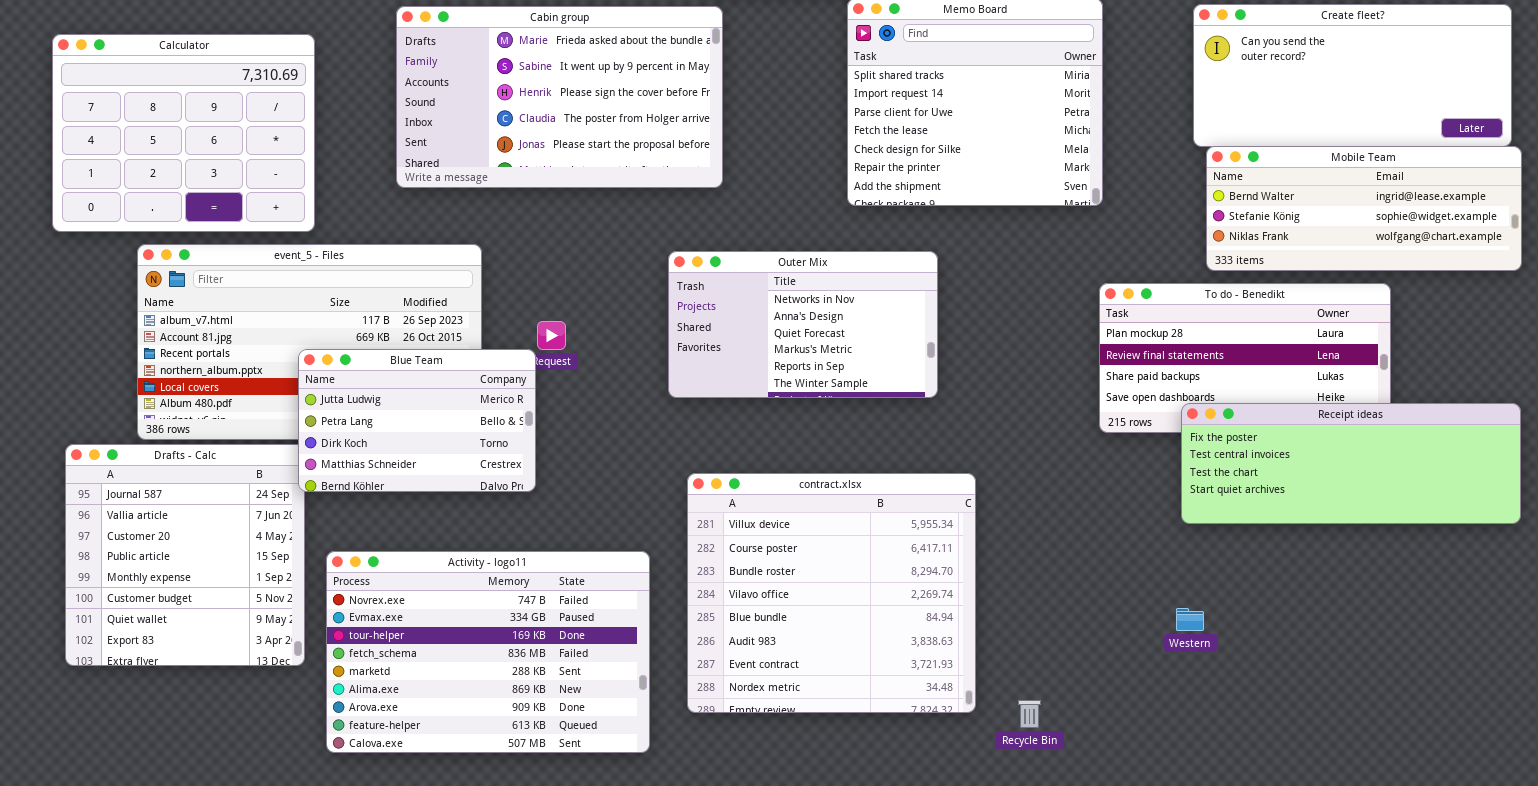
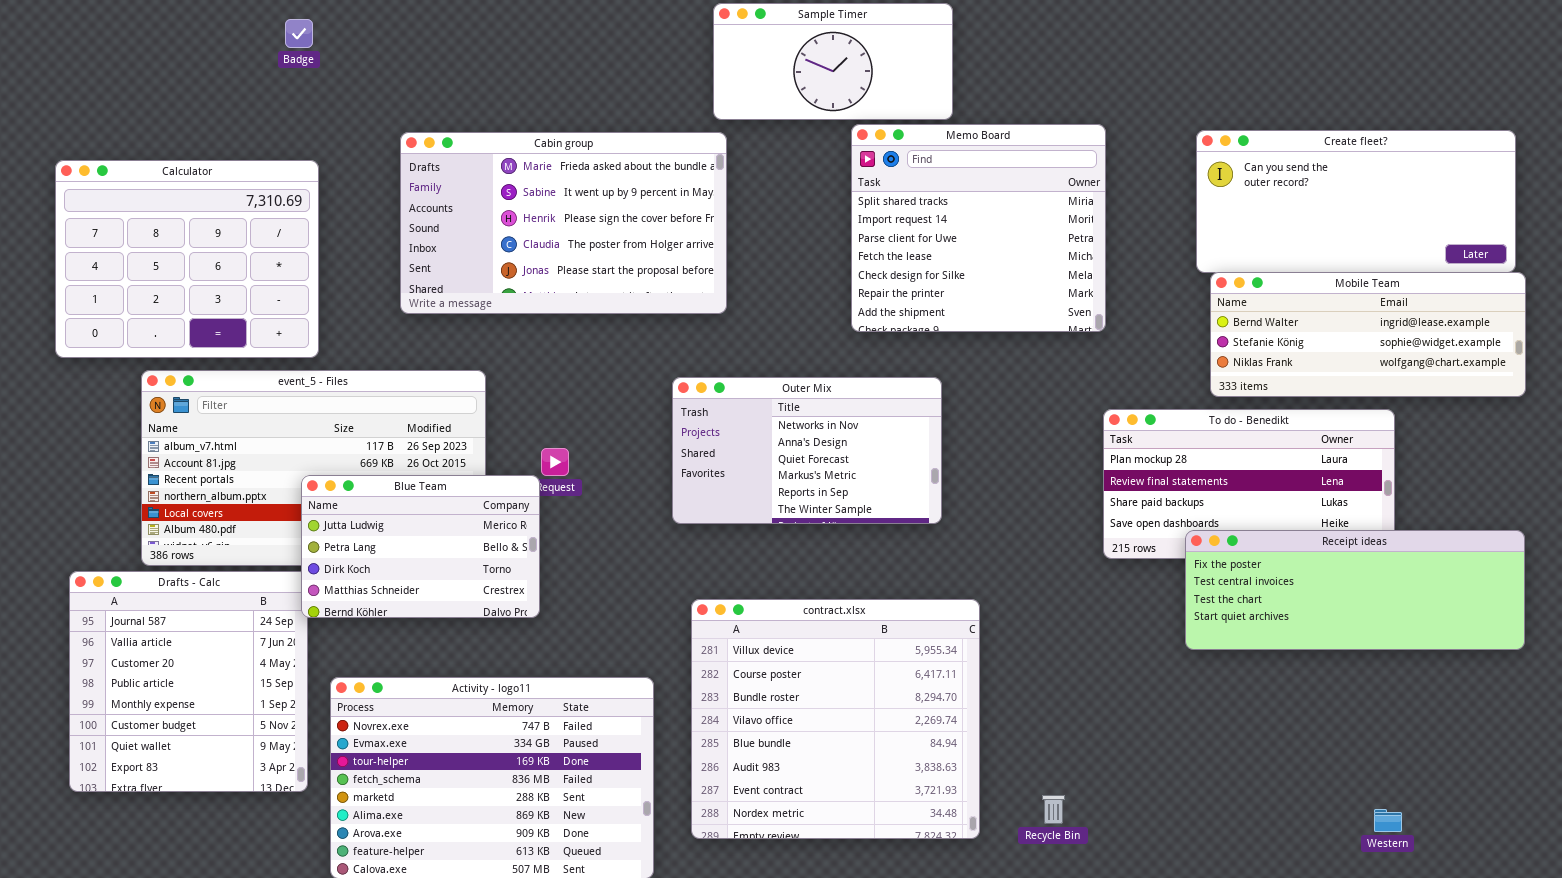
Western: [1176,608,1204,631] -> [1374,809,1402,832], moved
Recycle Bin: [1018,700,1041,728] -> [1042,795,1065,824], moved

